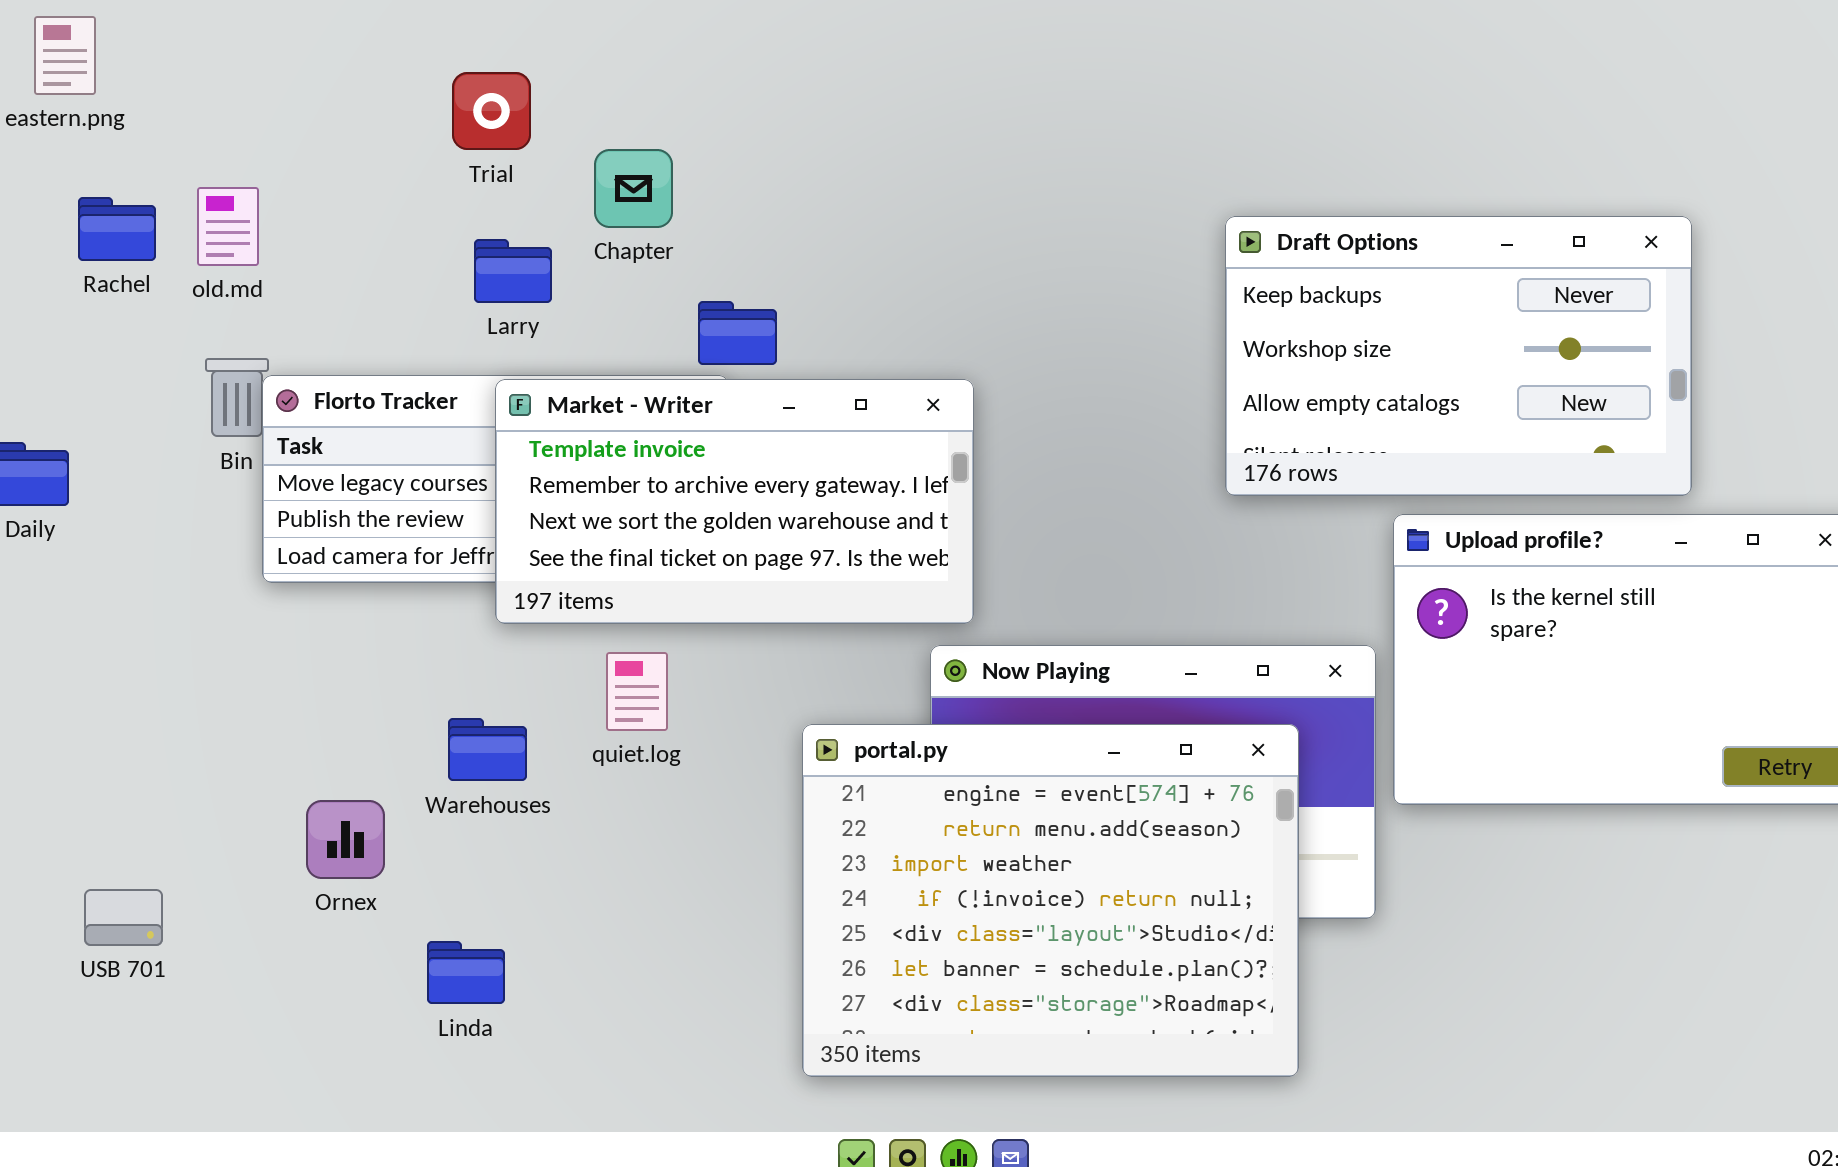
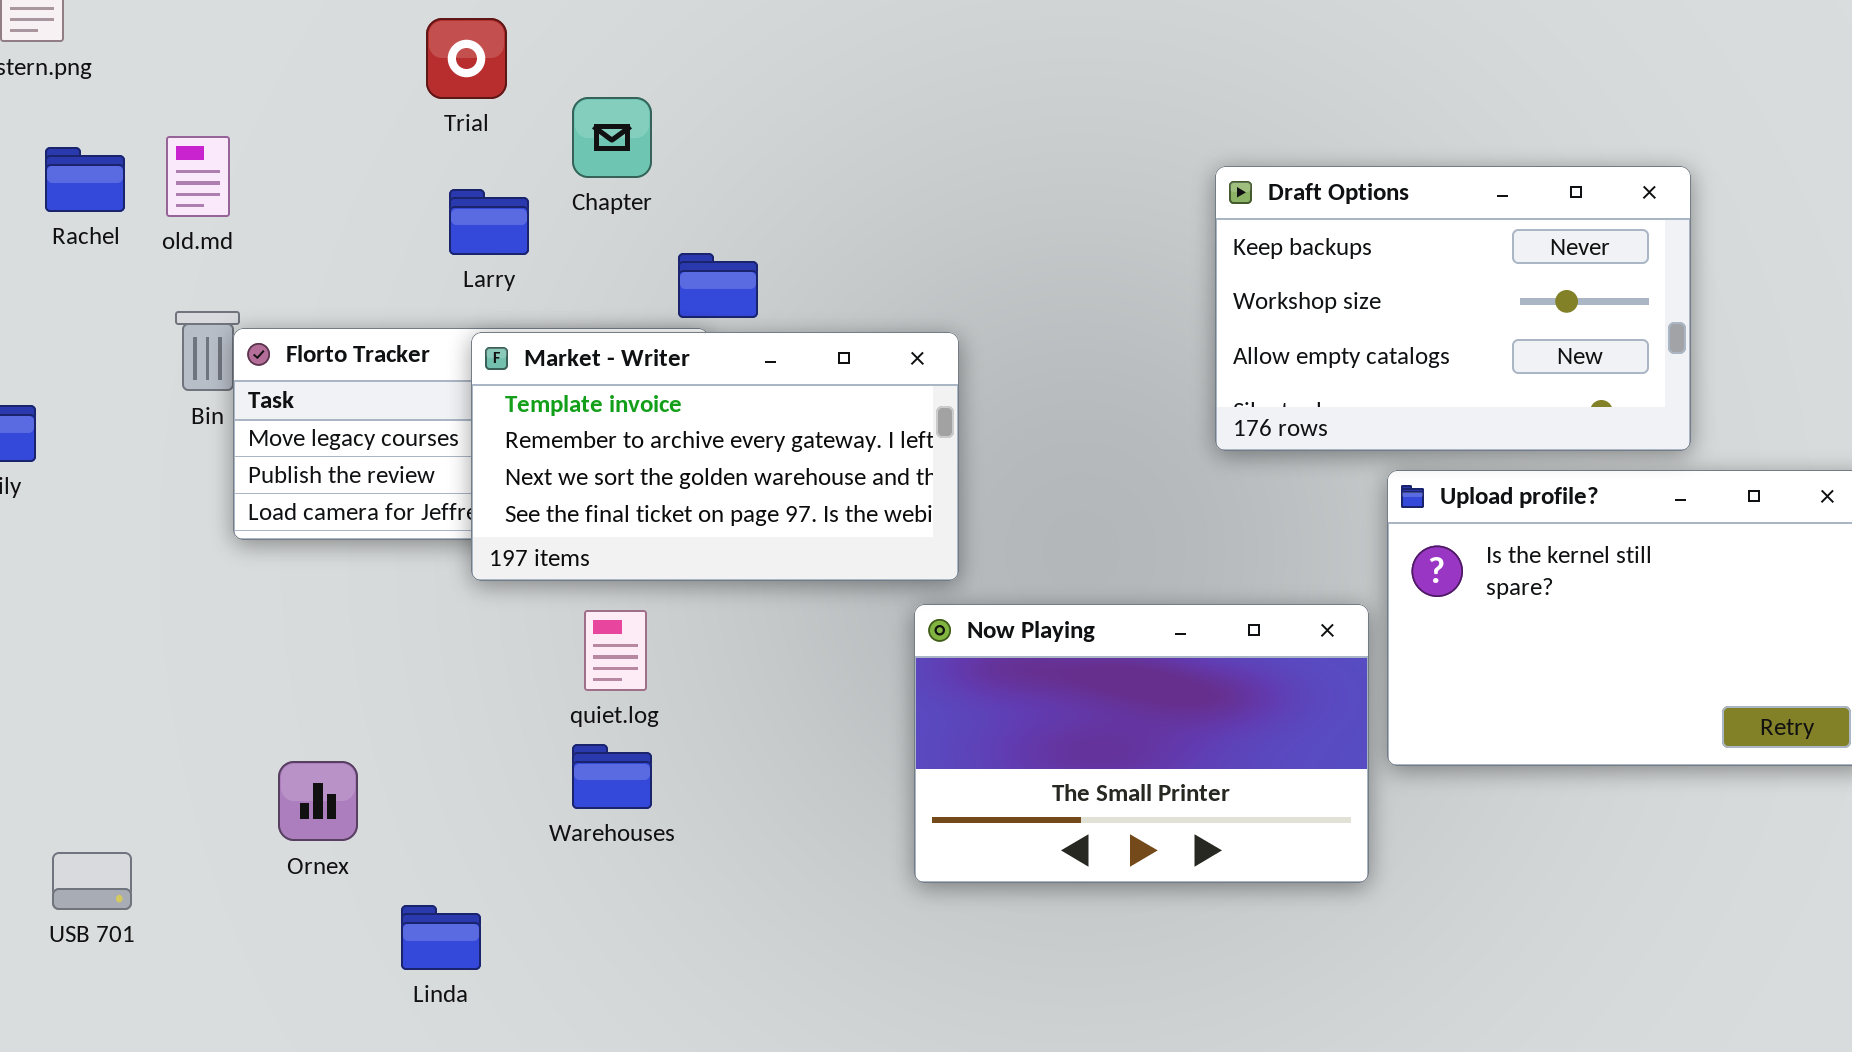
Warehouses: [448,718,527,781] -> [572,744,652,809], moved
portal.py: [802,724,1299,1077] -> none, closed

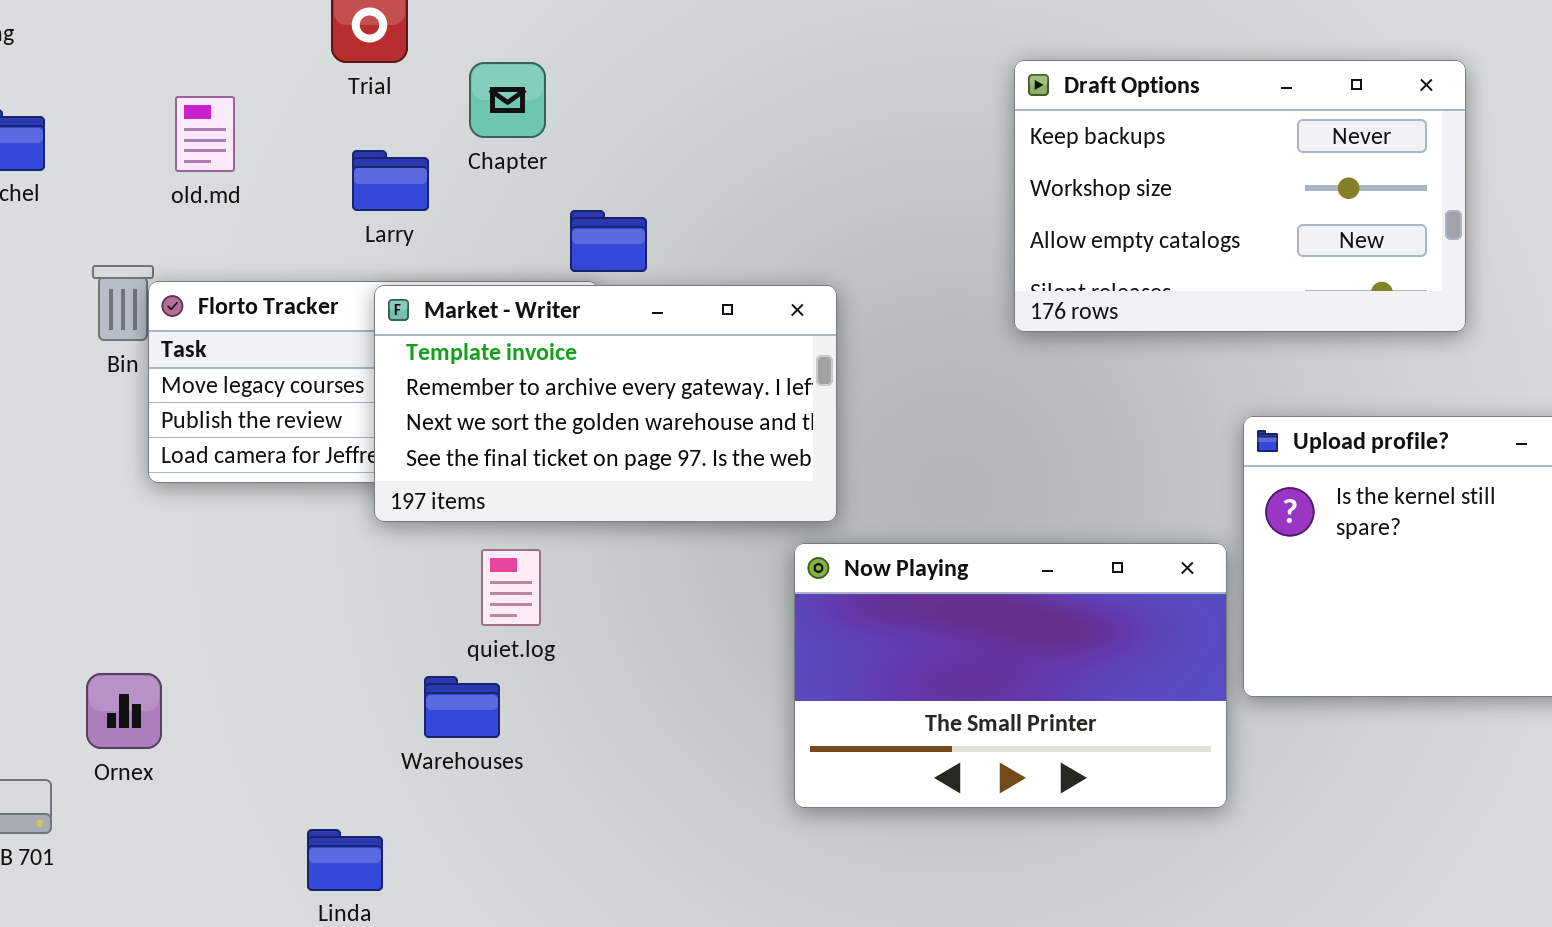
old.md: [166,136,230,217] -> [175,96,235,172], moved
Draft Options: [1215,166,1691,451] -> [1014,60,1466,332], moved
Warehouses: [572,744,652,809] -> [424,676,500,738], moved
Ornex: [278,761,358,841] -> [86,673,162,749], moved

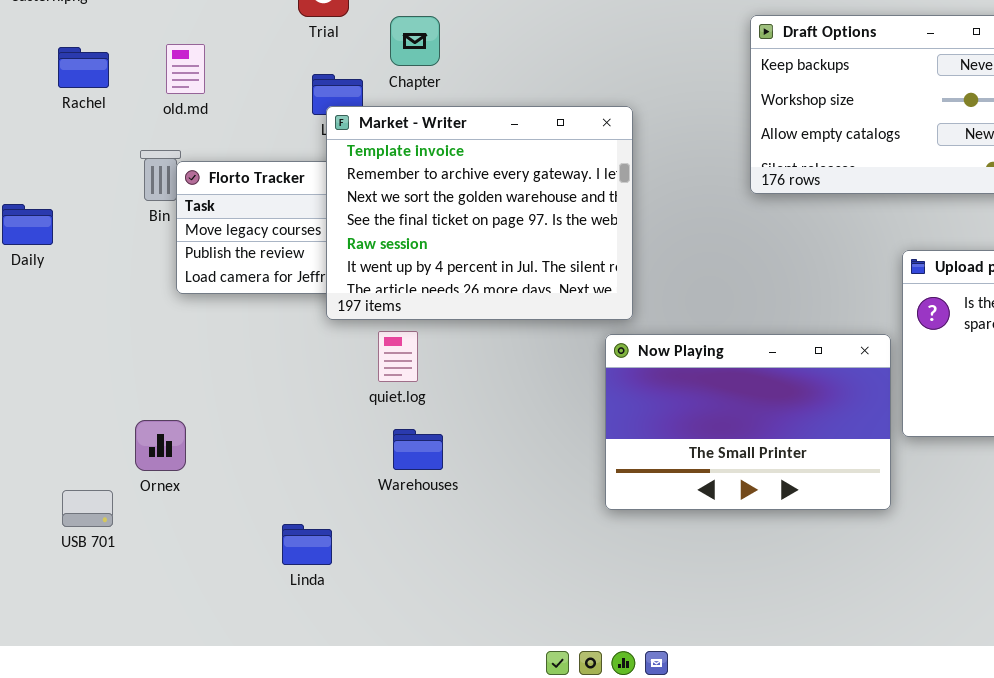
old.md: [175,96,235,172] -> [166,44,205,94], moved
Market - Writer: [374,285,837,522] -> [326,106,633,320], resized
quiet.log: [481,549,541,626] -> [378,331,418,382], moved
Warehouses: [424,676,500,738] -> [393,429,443,470], moved

